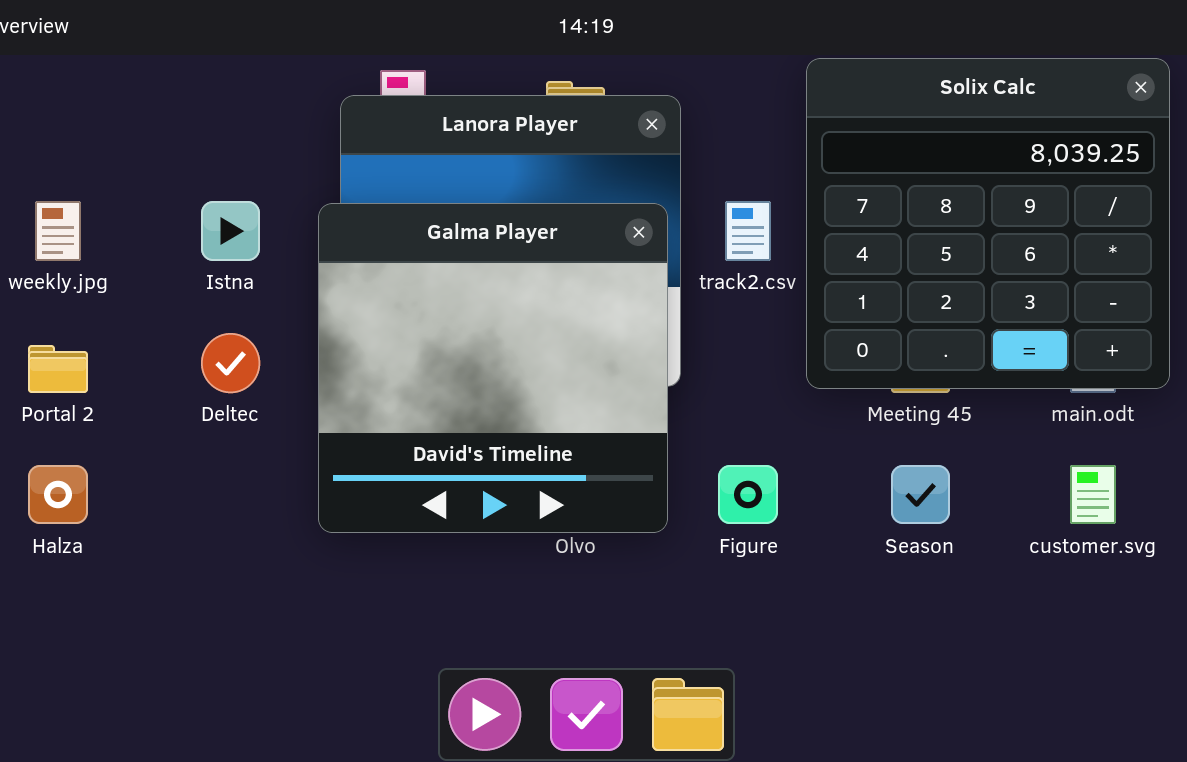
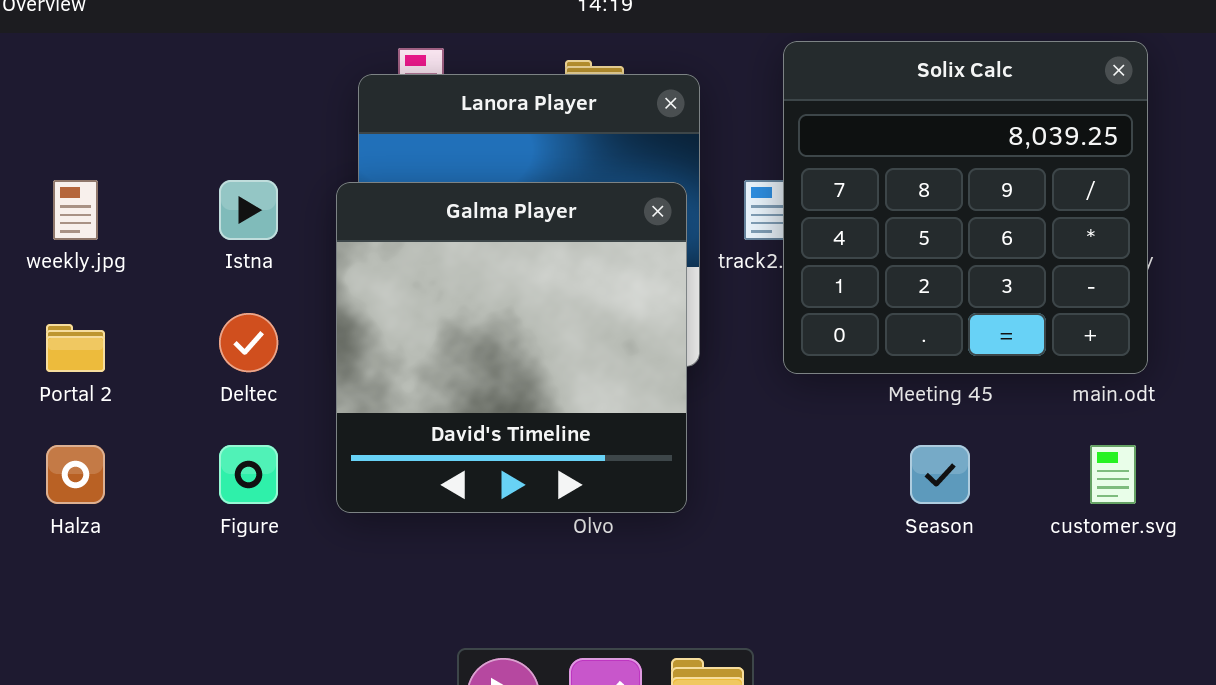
Solix Calc: [806,58,1170,389] -> [783,41,1148,374], moved
Figure: [718,465,778,524] -> [219,445,278,504], moved

